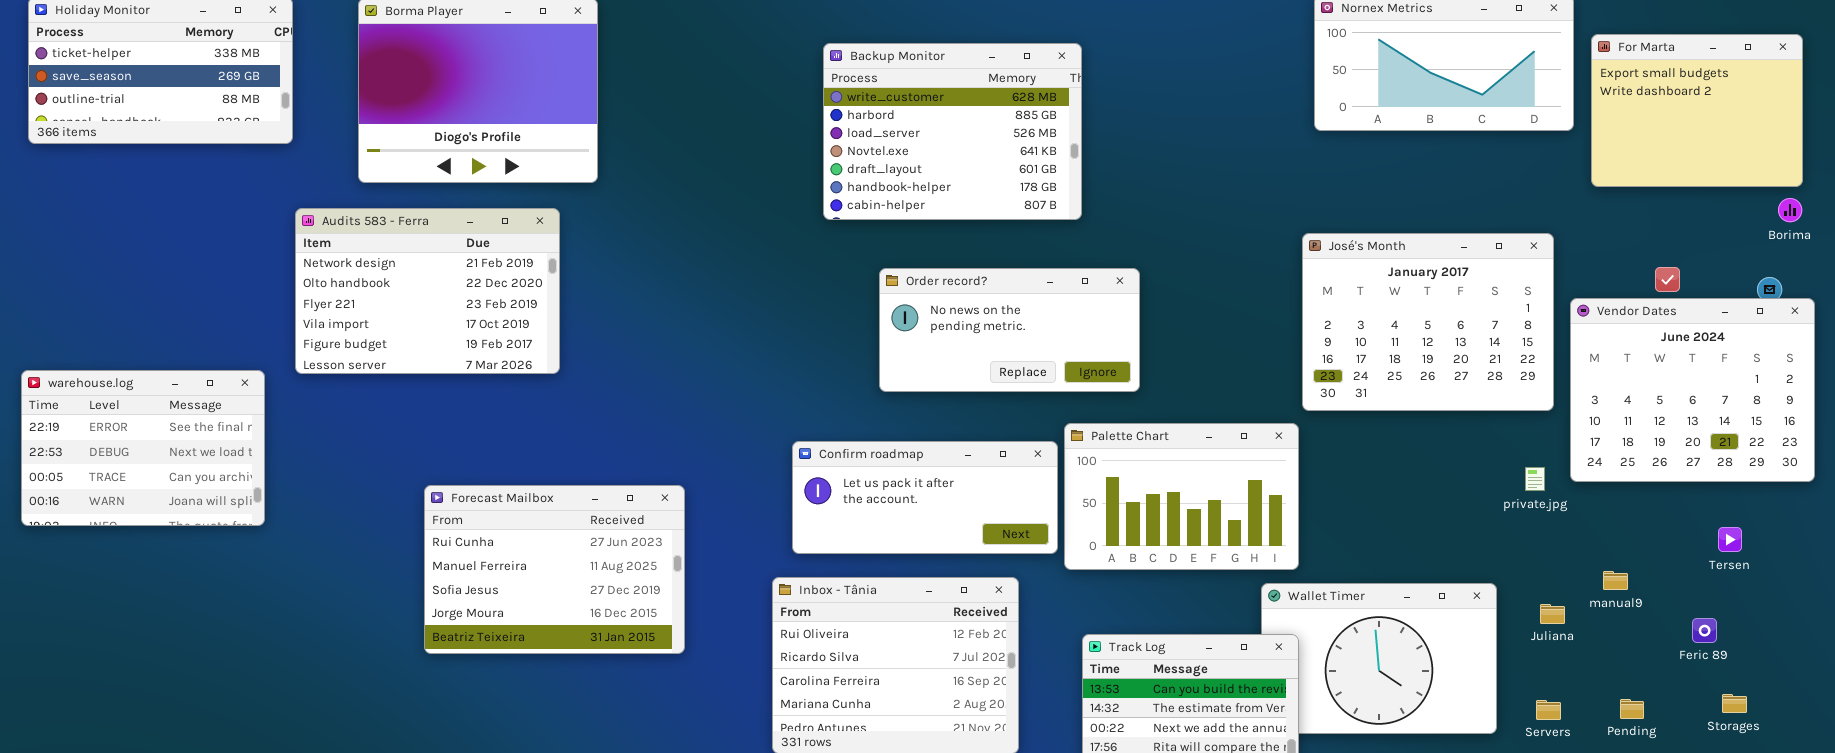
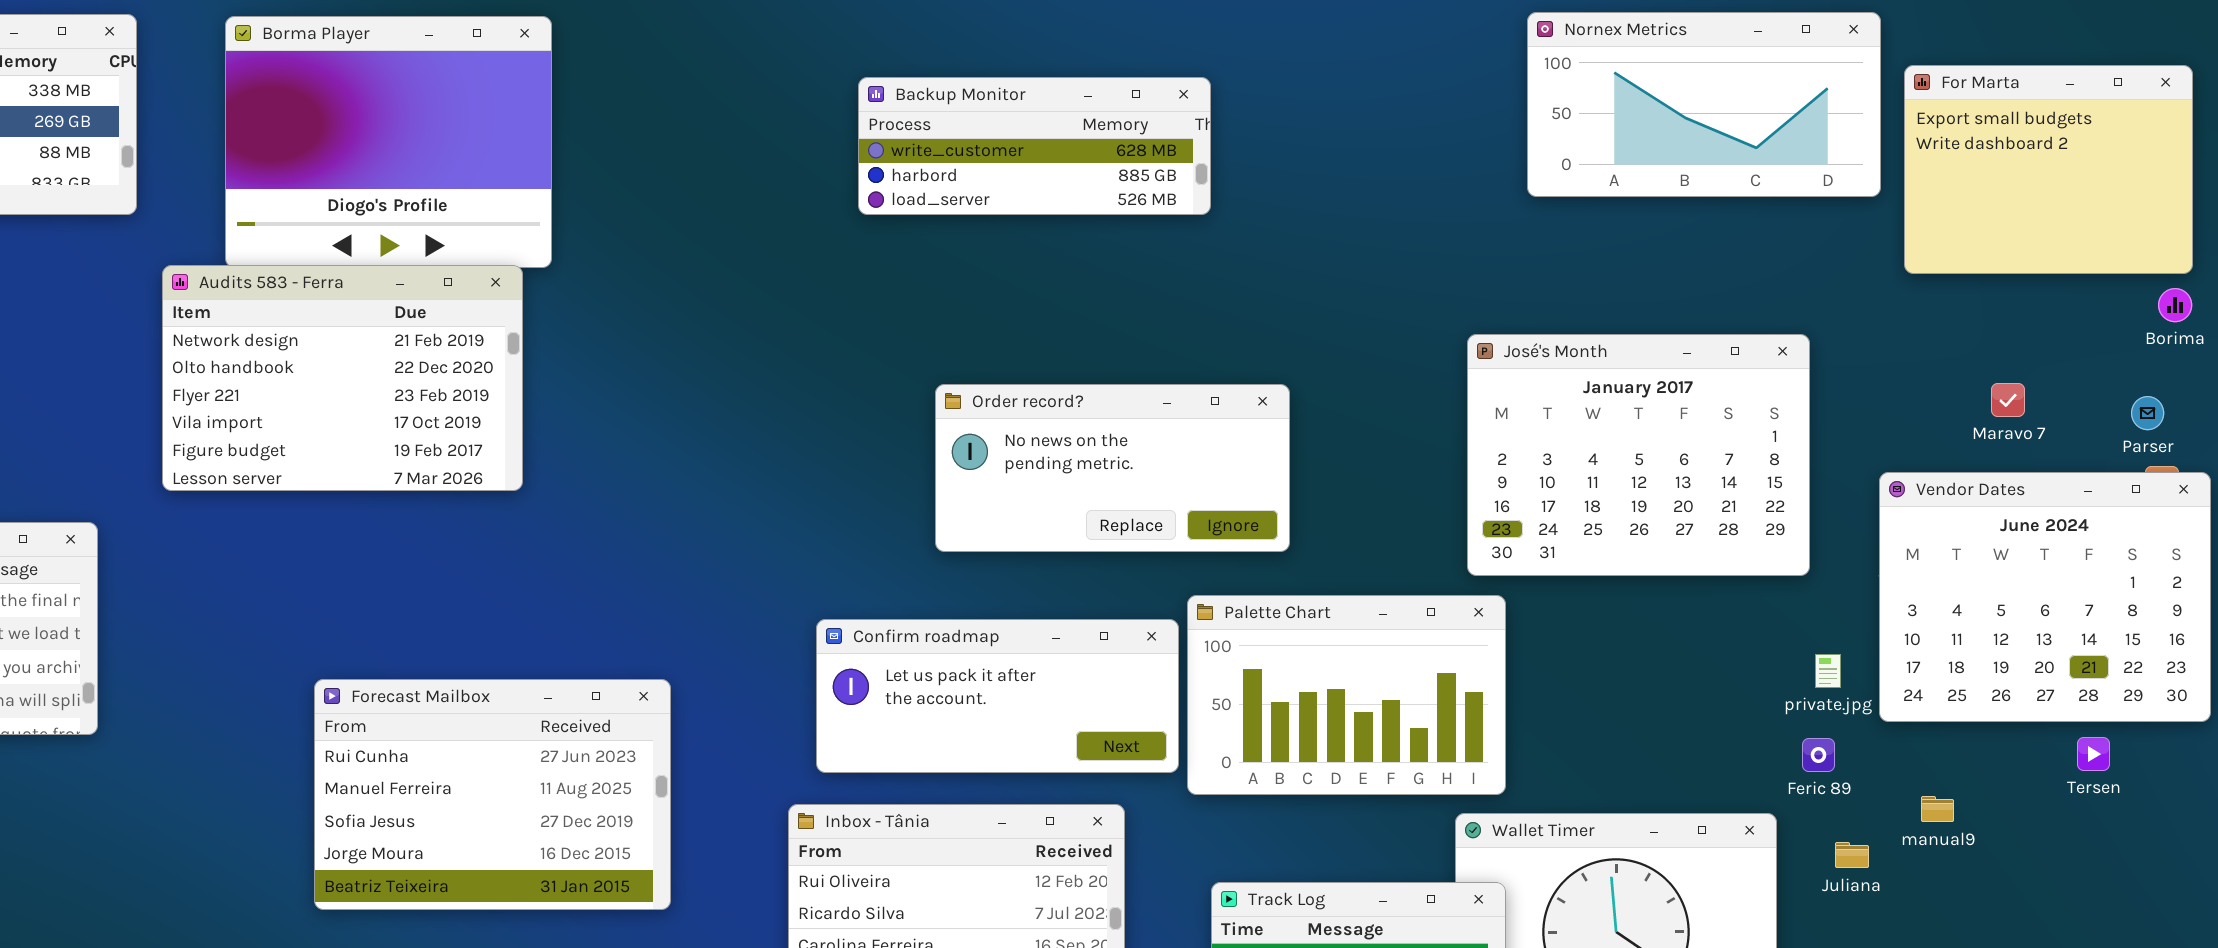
Backup Monitor: [823,43,1082,220] -> [858,77,1211,215], resized
Audits 583 - Ferra: [295,208,560,374] -> [162,265,523,491], moved
José's Month: [1302,233,1554,411] -> [1467,334,1810,576], moved
Vendor Dates: [1570,298,1815,482] -> [1879,472,2211,722], moved
Feric 89: [1692,618,1717,643] -> [1802,738,1835,772], moved

